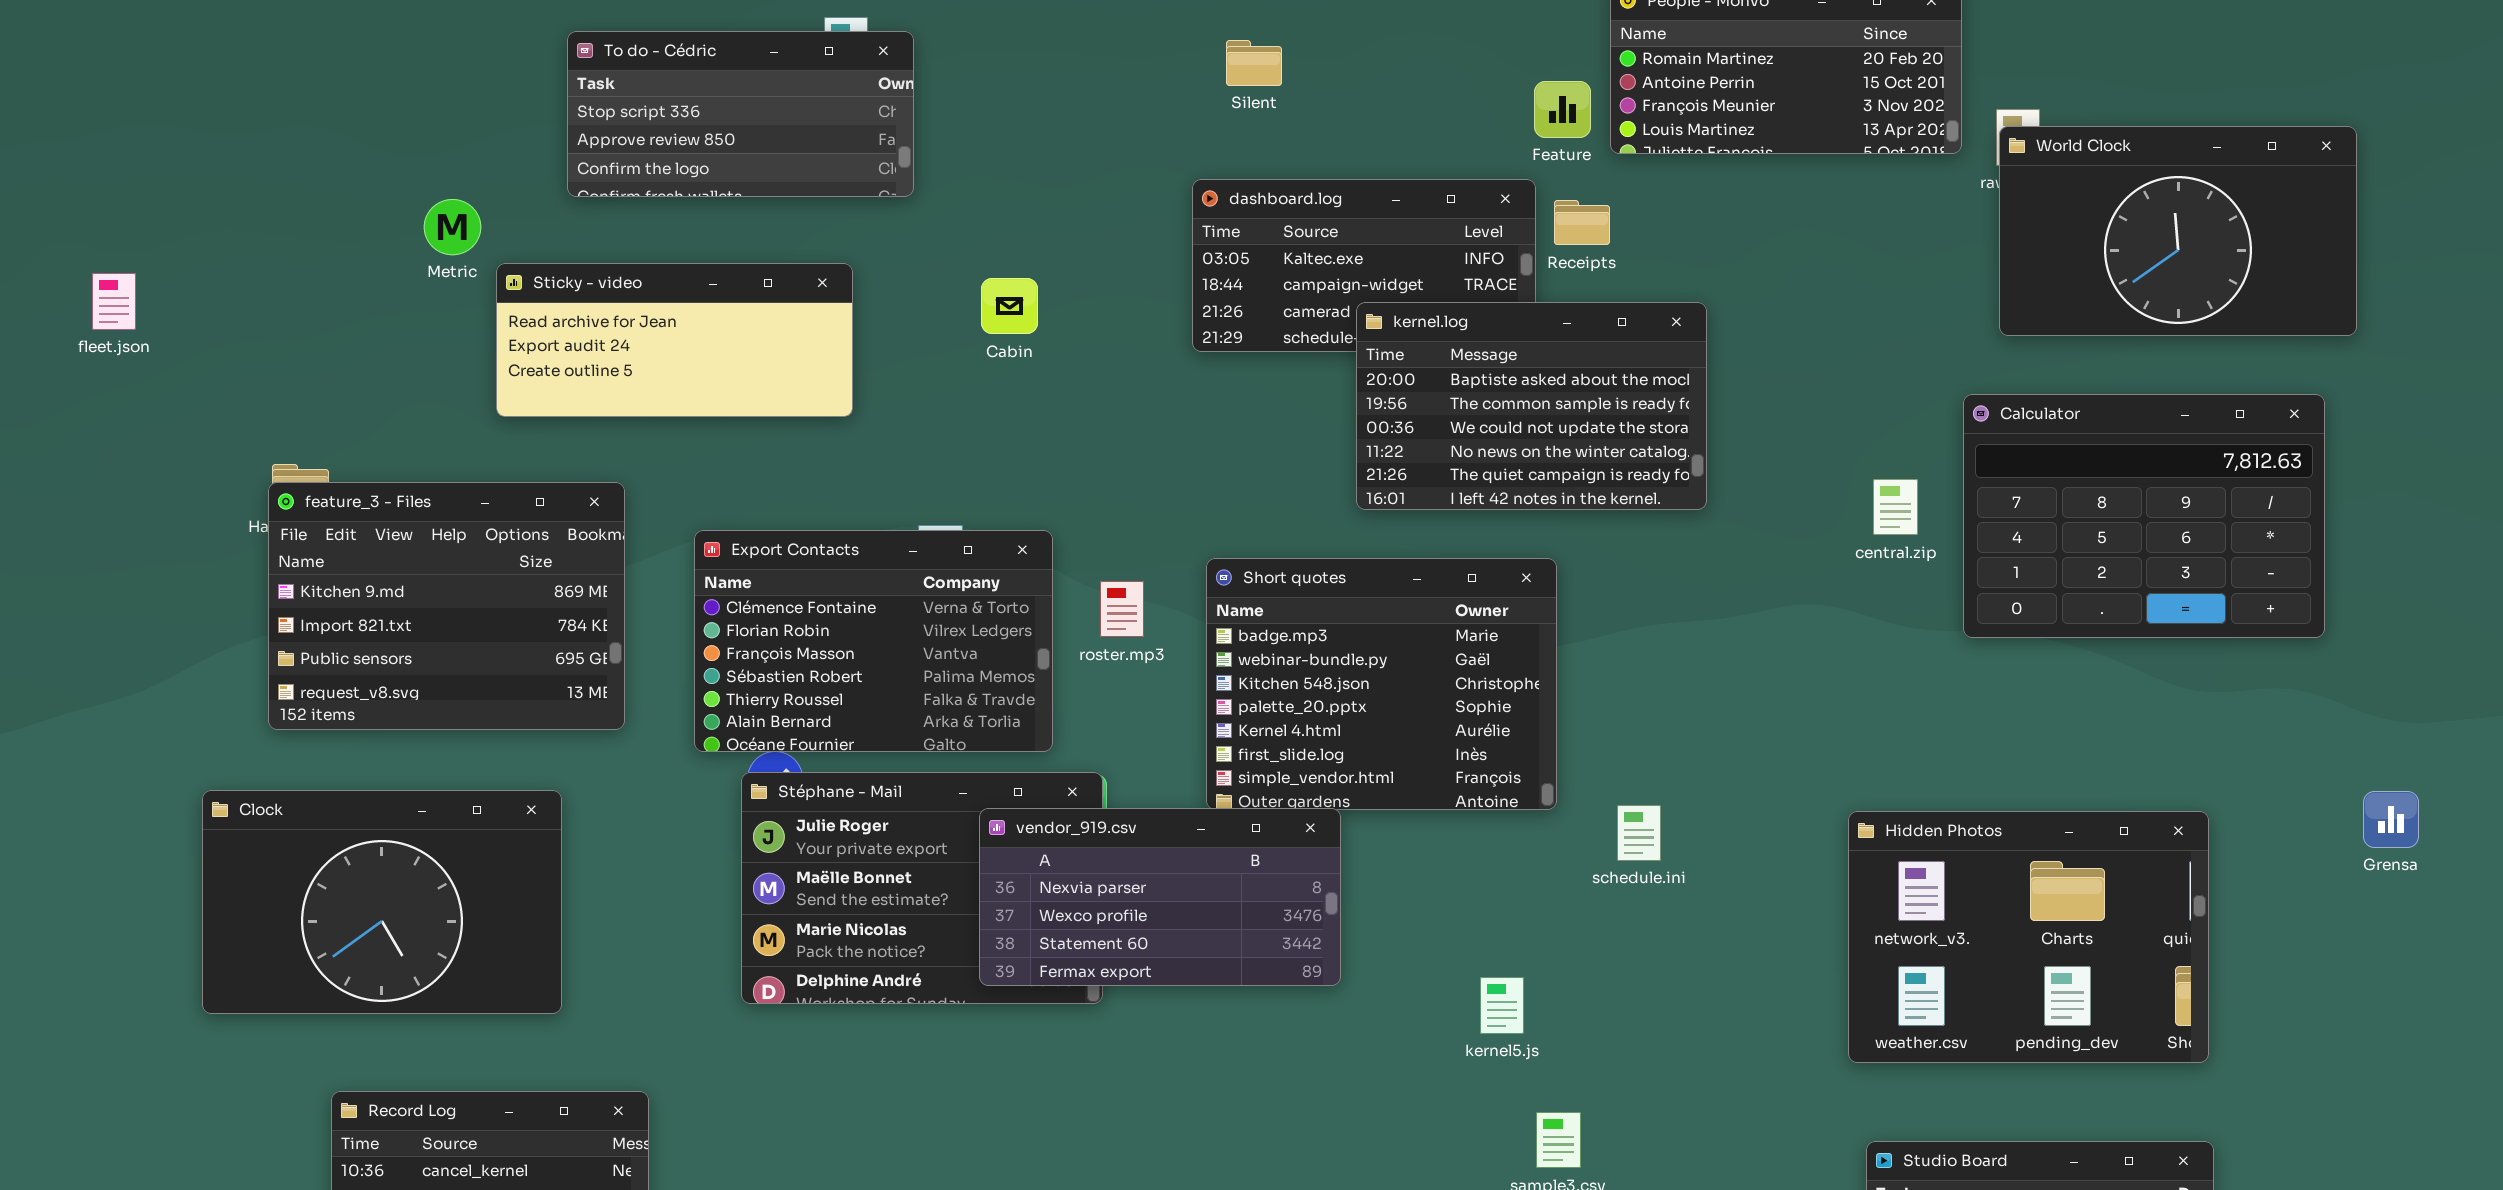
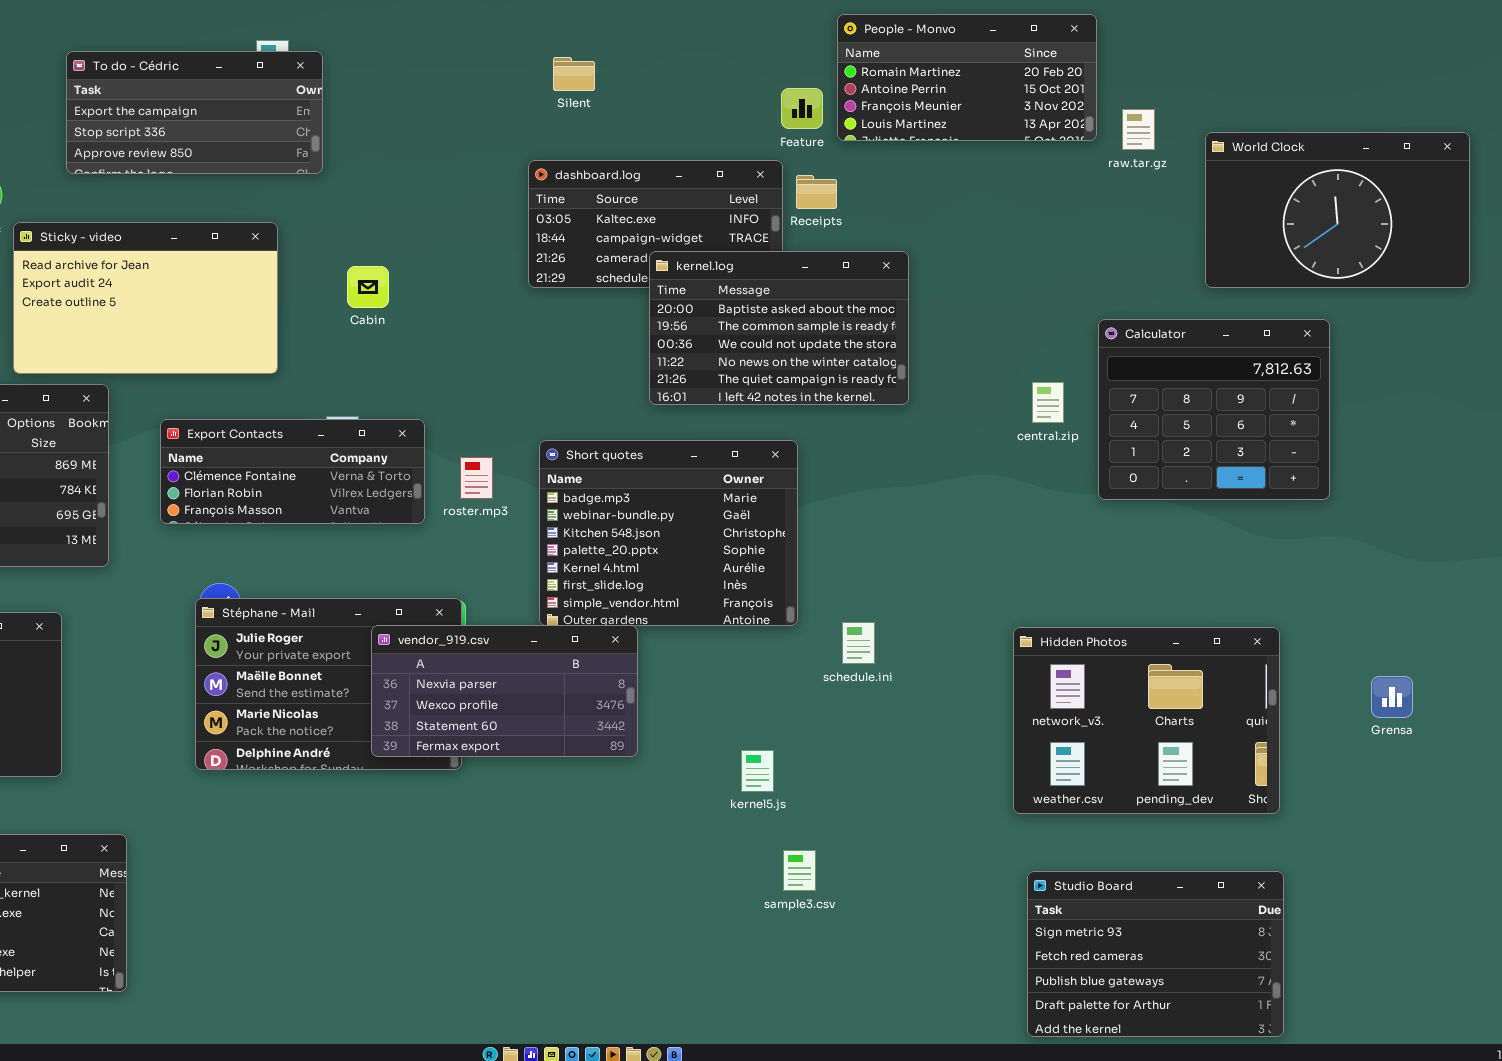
To do - Cédric: [567,31,914,197] -> [66,51,323,174], scrolled up 1 row
World Clock: [1999,126,2357,336] -> [1205,132,1470,288], moved
Sticky - video: [496,263,853,417] -> [13,222,278,374], resized
Cabin: [981,278,1038,334] -> [347,266,389,308], moved
Calculator: [1963,394,2325,638] -> [1098,319,1330,500], resized
Export Contacts: [694,530,1053,752] -> [160,419,425,524], resized
Grensa: [2363,791,2419,848] -> [1371,676,1413,718], moved

